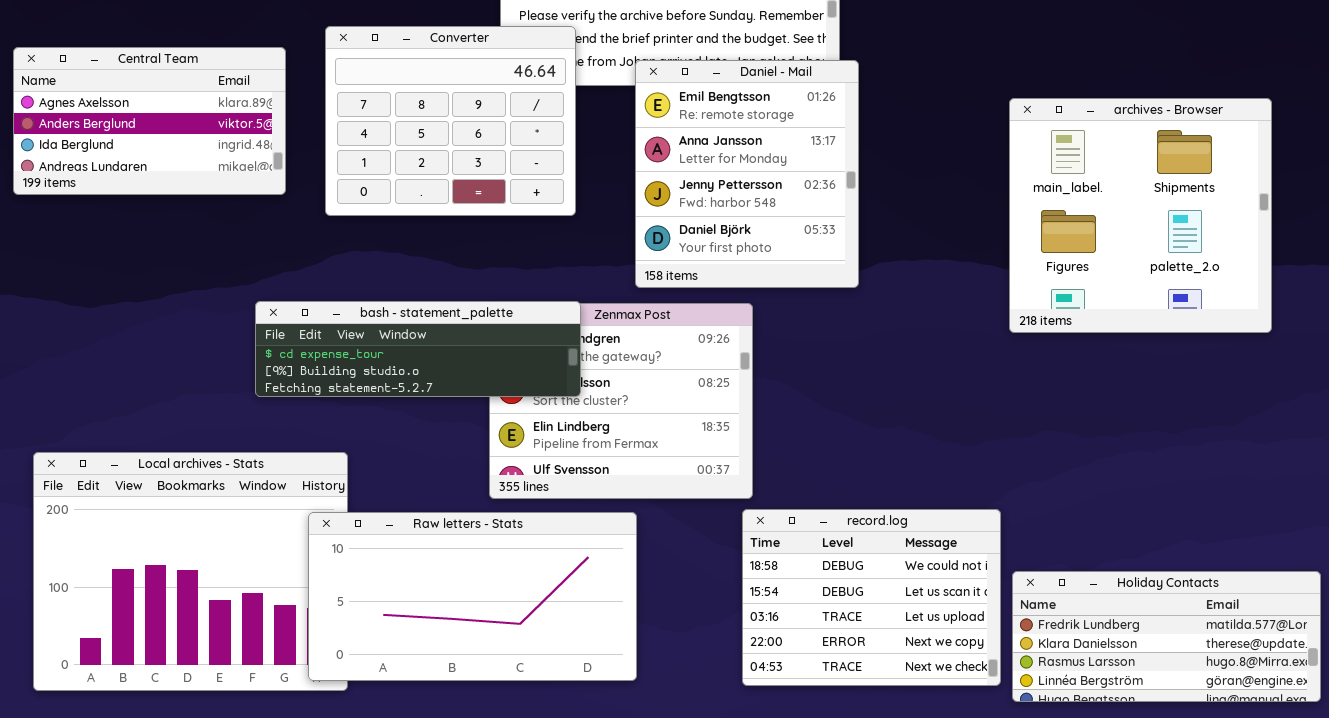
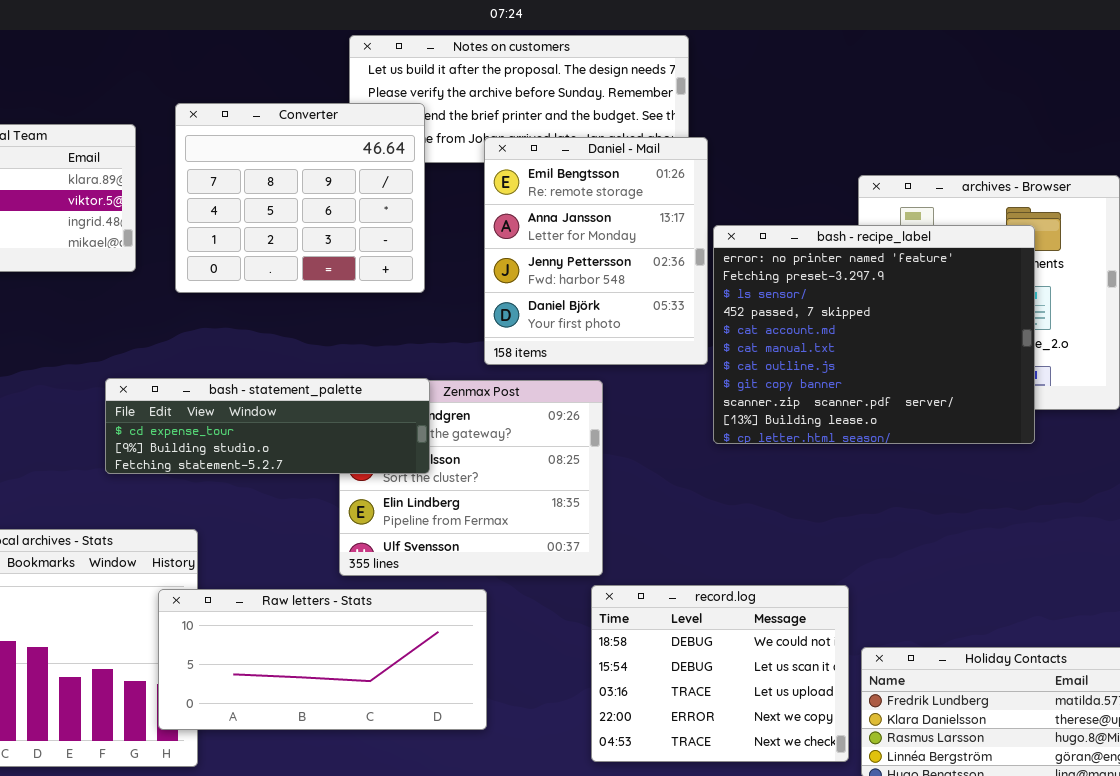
bash - recipe_label: none -> [713,225,1035,444], opened
Raw letters - Stats: [308,512,637,681] -> [158,589,487,730], resized

